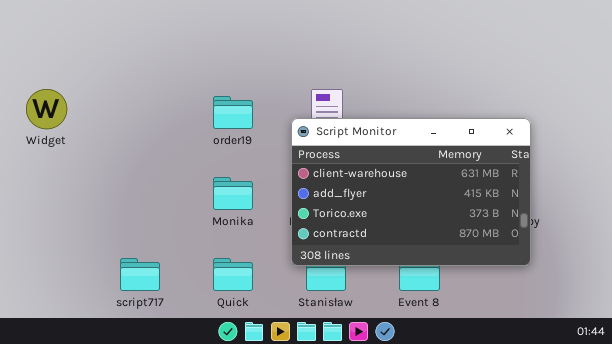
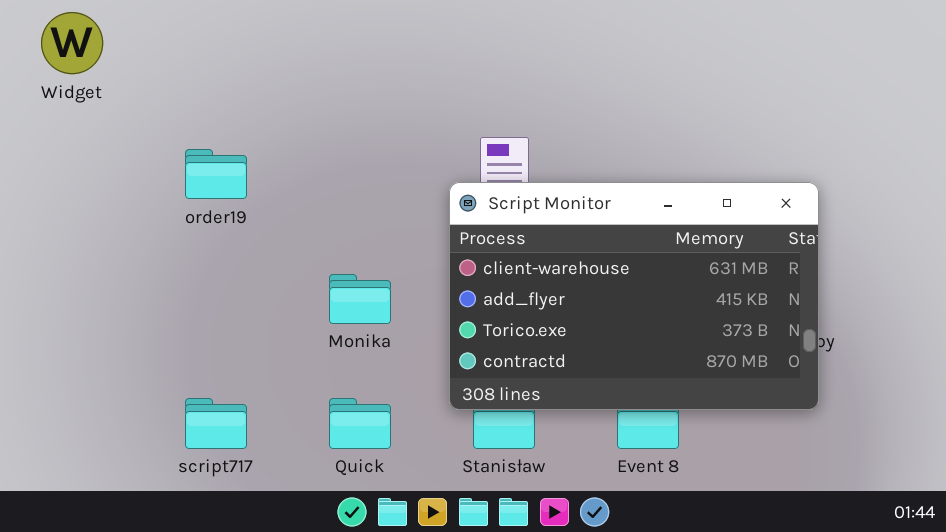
Widget: [26,89,67,129] -> [41,12,103,74], moved
order19: [213,96,253,129] -> [185,149,247,199], moved

